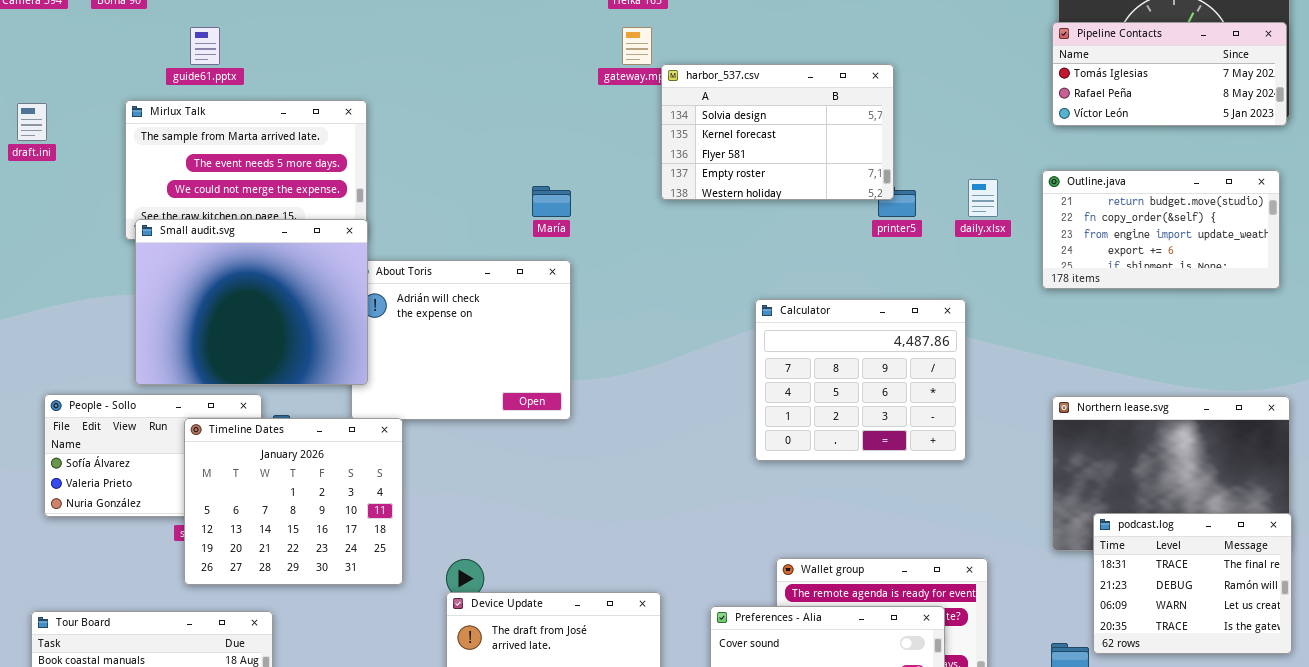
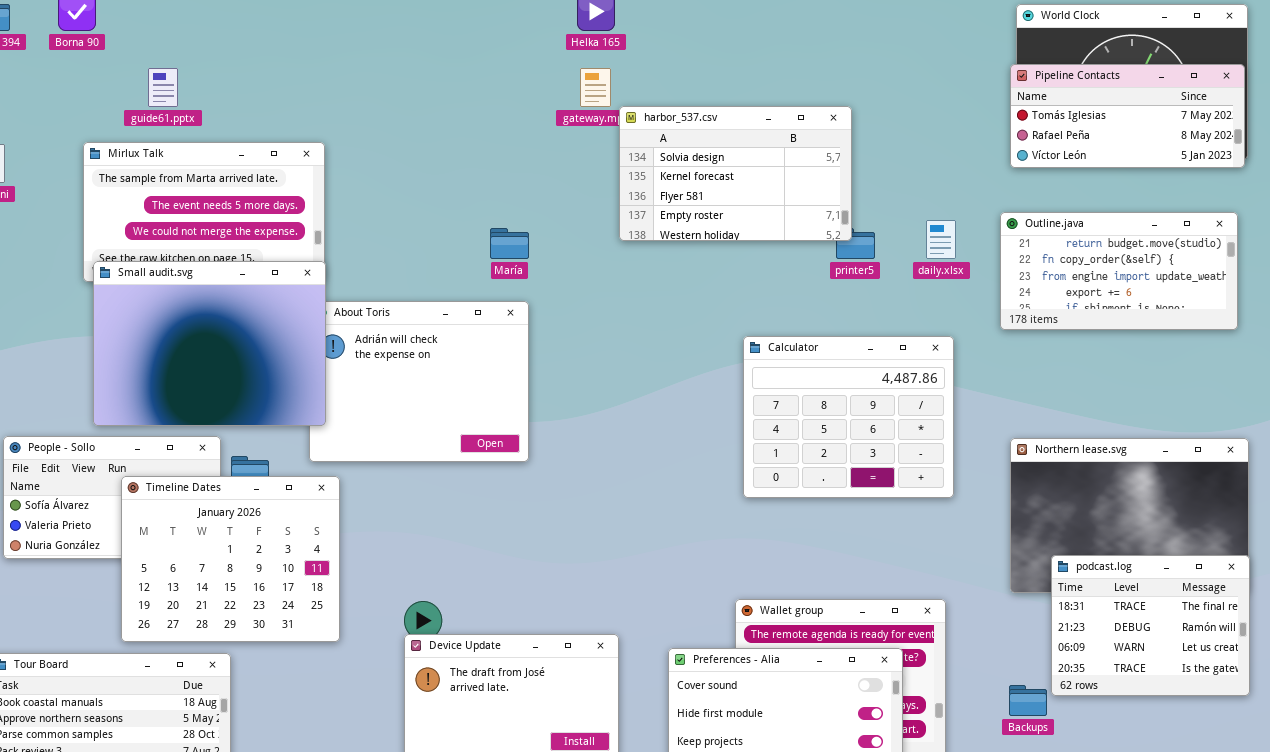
Calculator: [755,299,966,461] -> [743,336,954,498], moved
Timeline Dates: [184,418,403,585] -> [121,476,340,642], moved

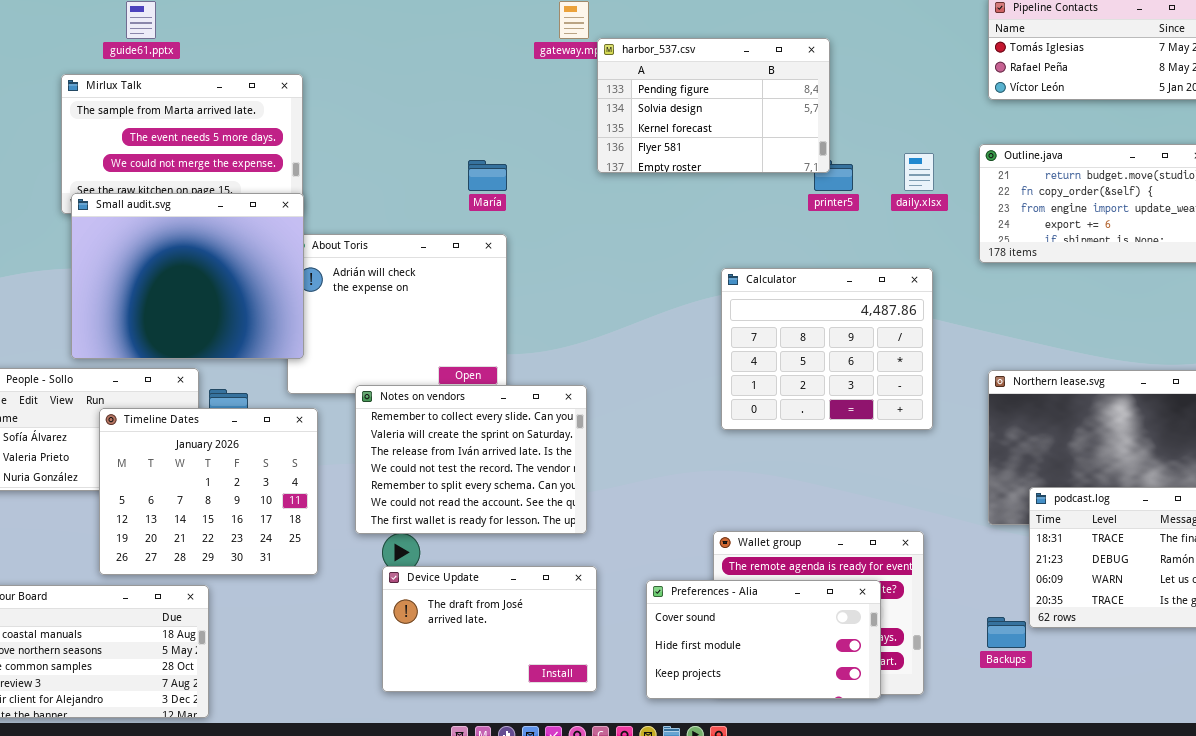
harbor_537.csv: [619,106,852,241] -> [597,38,830,173], scrolled up 1 row
Notes on vendors: none -> [355,385,587,534], opened

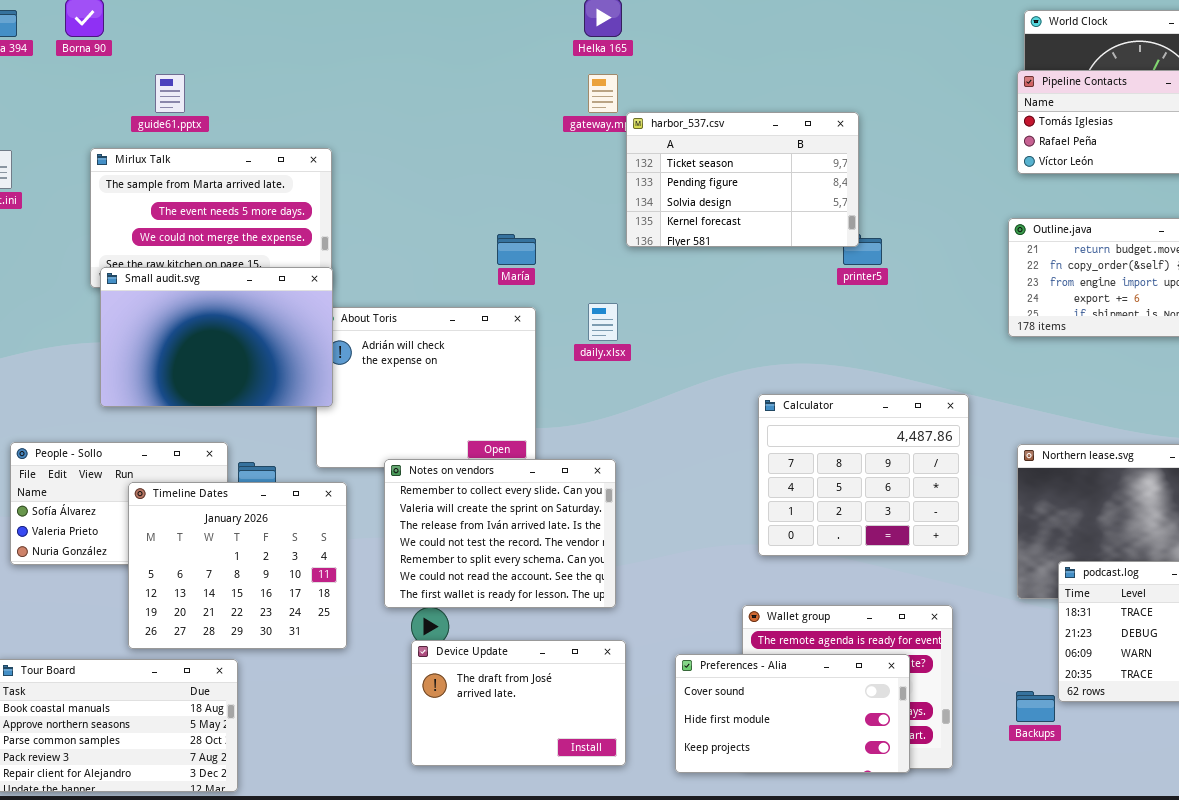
harbor_537.csv: [597,38,830,173] -> [626,112,859,247], scrolled up 1 row
daily.xlsx: [904,153,934,191] -> [588,303,618,341], moved
Small audit.svg: [71,193,304,359] -> [100,267,333,407], resized
Calculator: [721,268,933,430] -> [758,394,969,556], moved

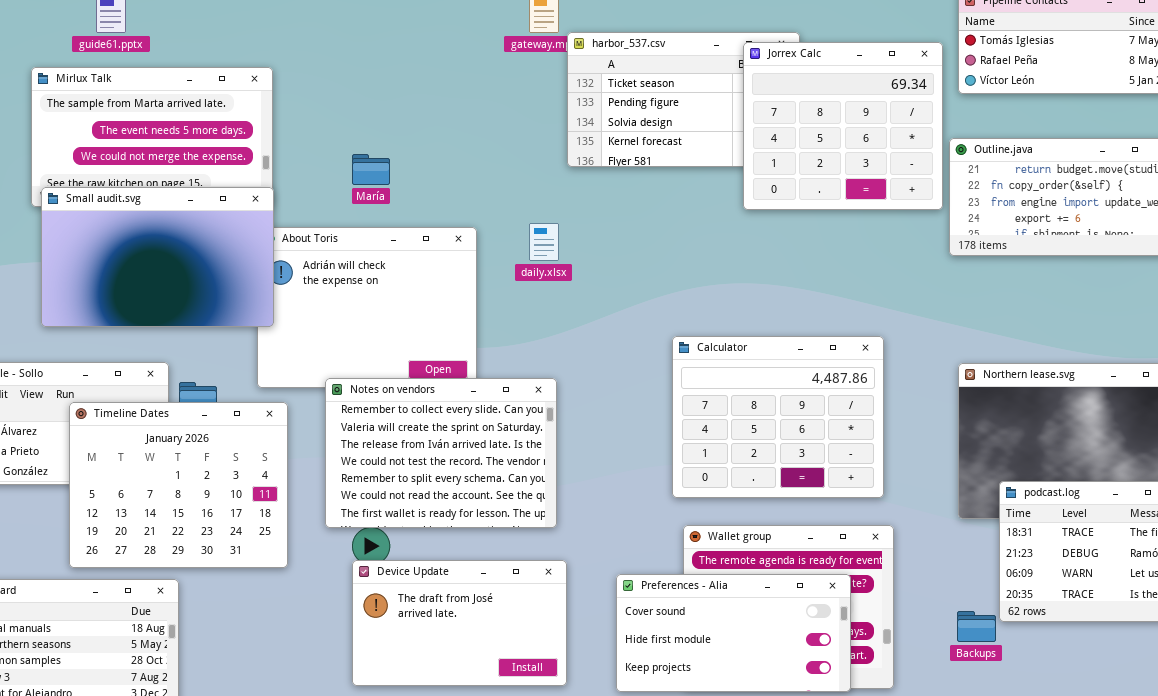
Jorrex Calc: none -> [743,42,943,210], opened
María: [497,234,536,265] -> [352,154,390,185], moved
Calculator: [758,394,969,556] -> [672,336,884,498], moved

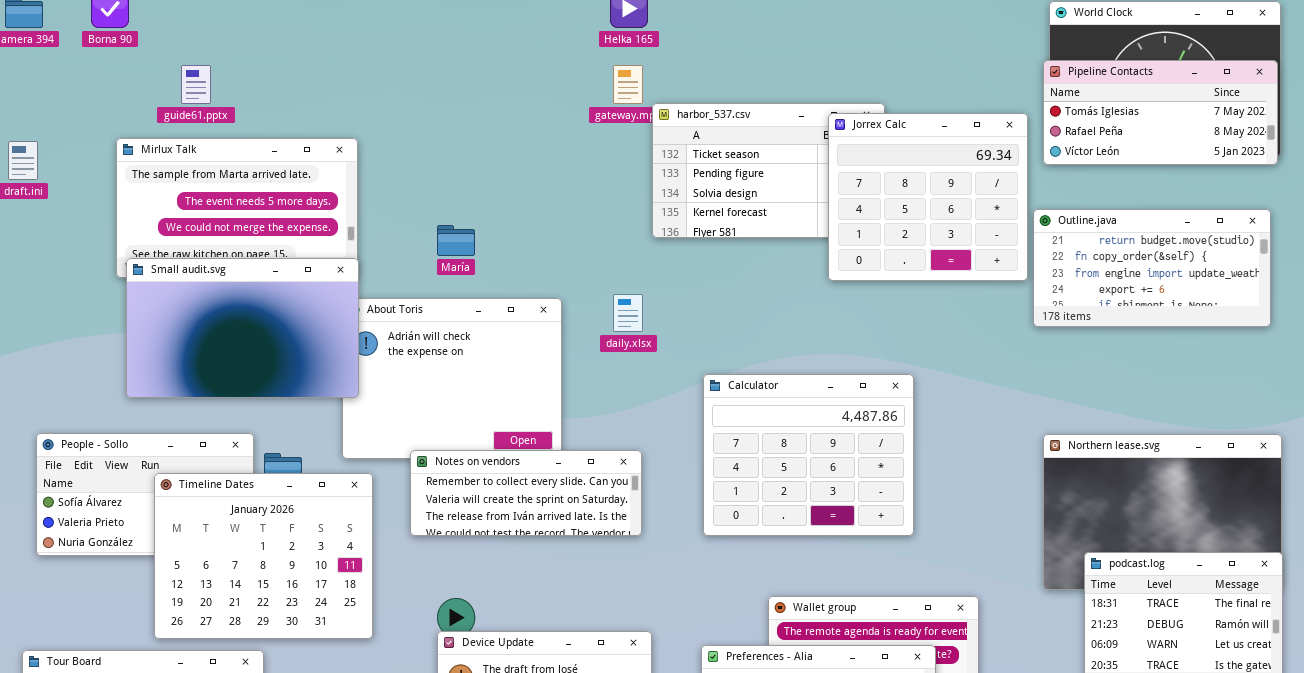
Calculator: [672,336,884,498] -> [703,374,914,536], moved
Notes on vendors: [325,378,557,528] -> [410,450,642,536], resized

